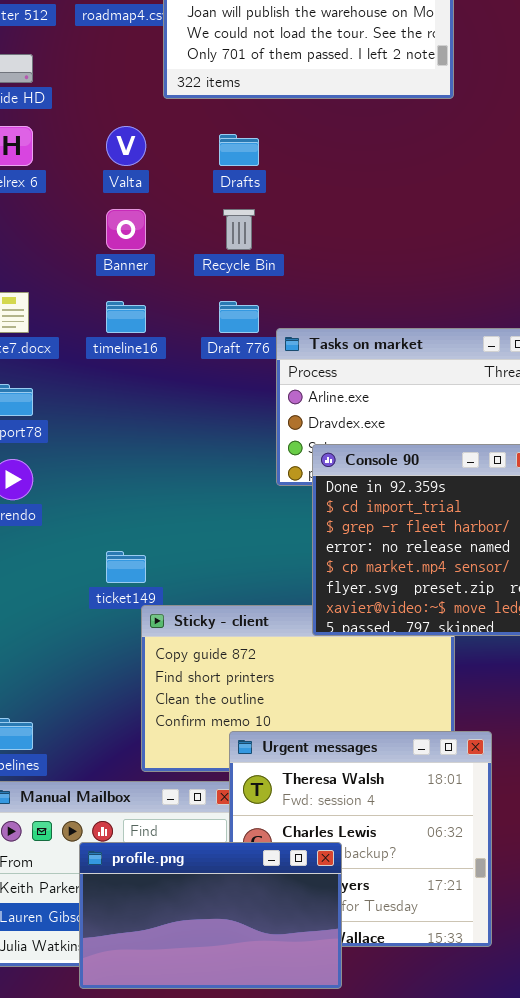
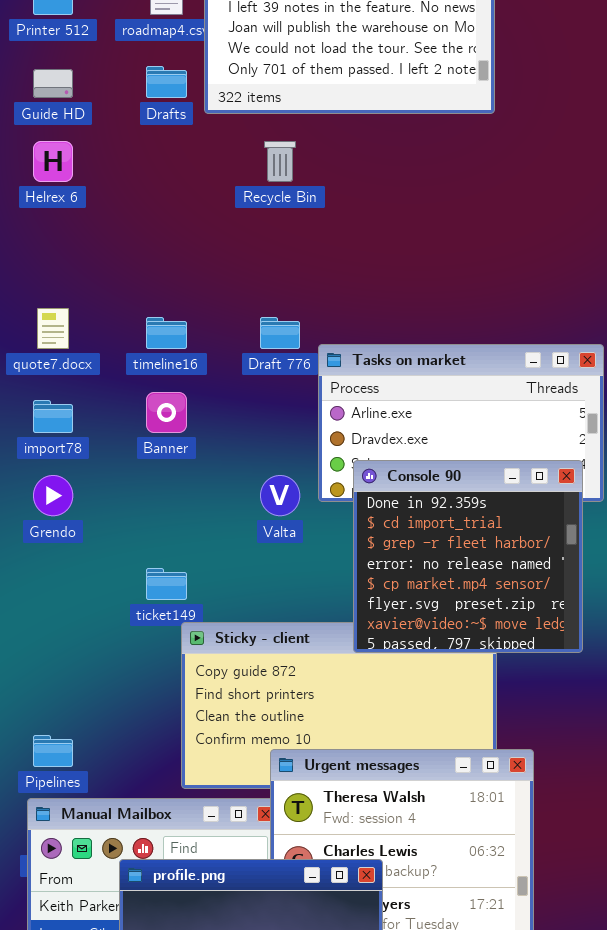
Valta: [106,126,146,166] -> [260,475,300,516], moved
Drafts: [219,134,259,166] -> [146,66,187,98], moved
Banner: [106,209,146,250] -> [146,392,187,433], moved
Recycle Bin: [223,209,255,250] -> [264,141,296,182], moved

